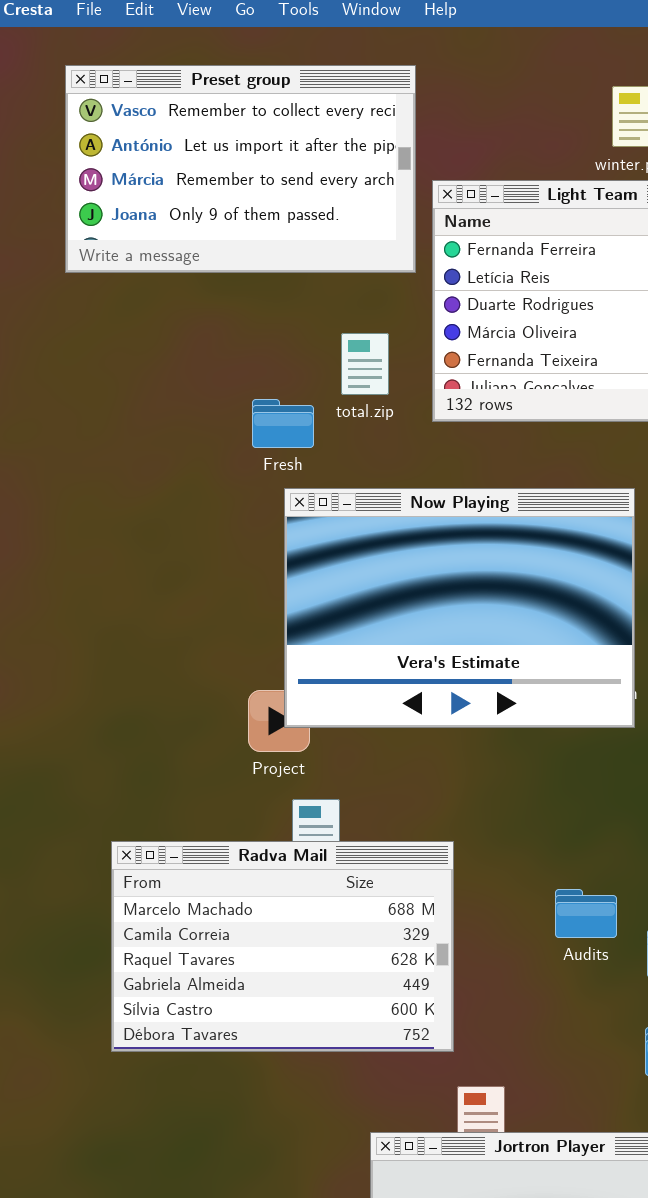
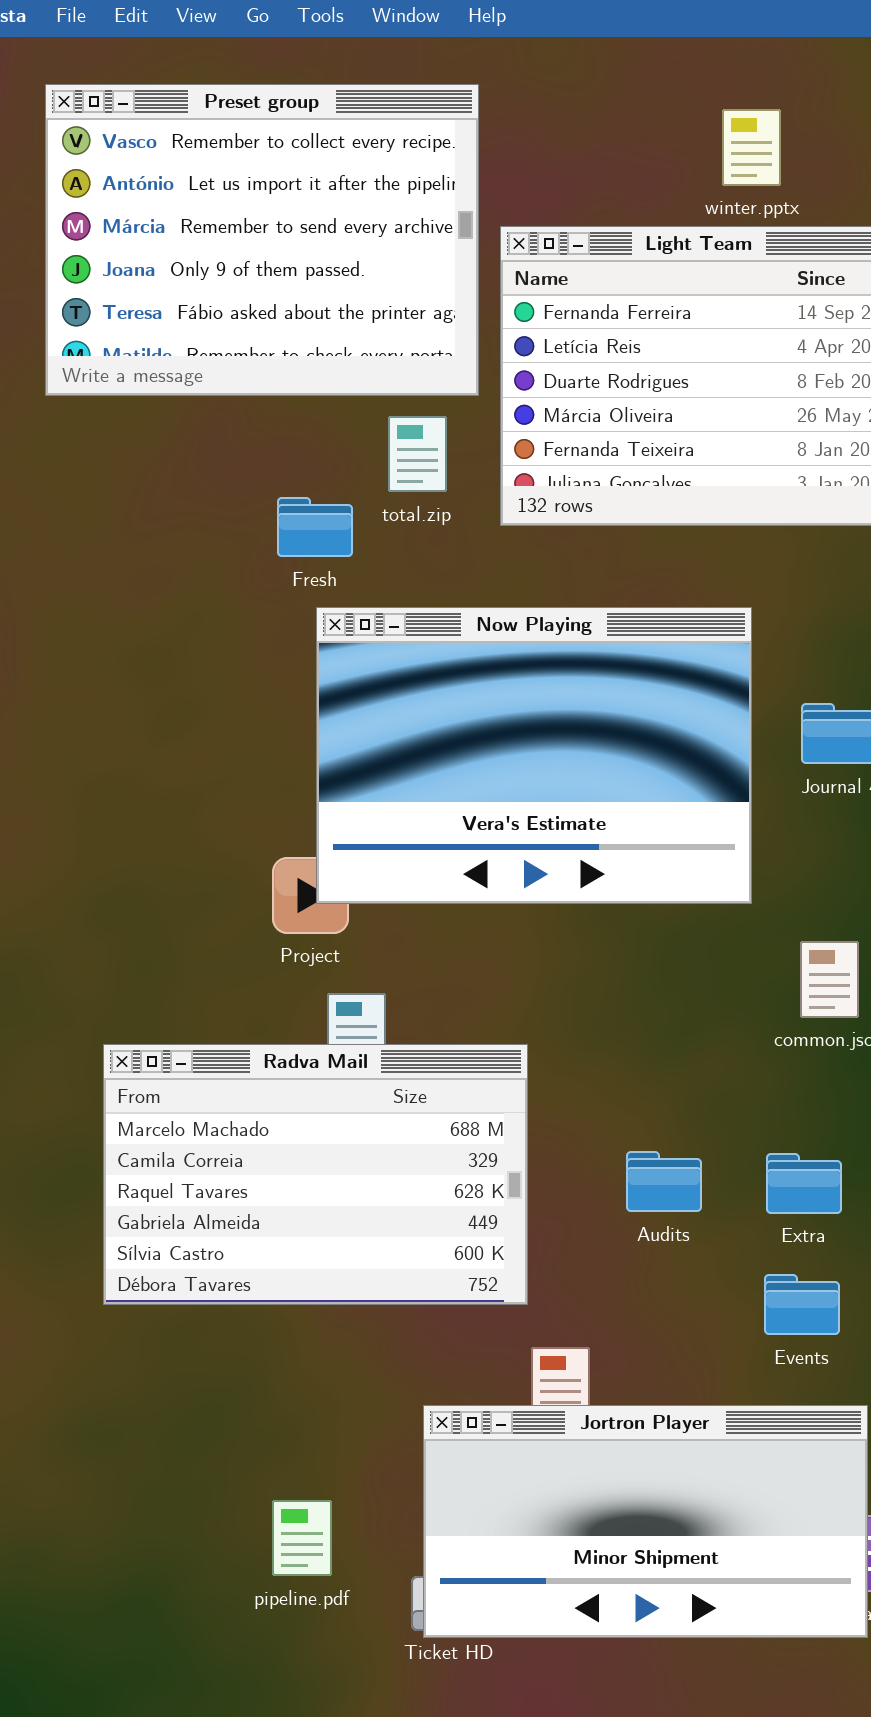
Preset group: [65,65,416,273] -> [45,84,479,396], resized
Audits: [555,889,617,938] -> [626,1151,702,1212], moved

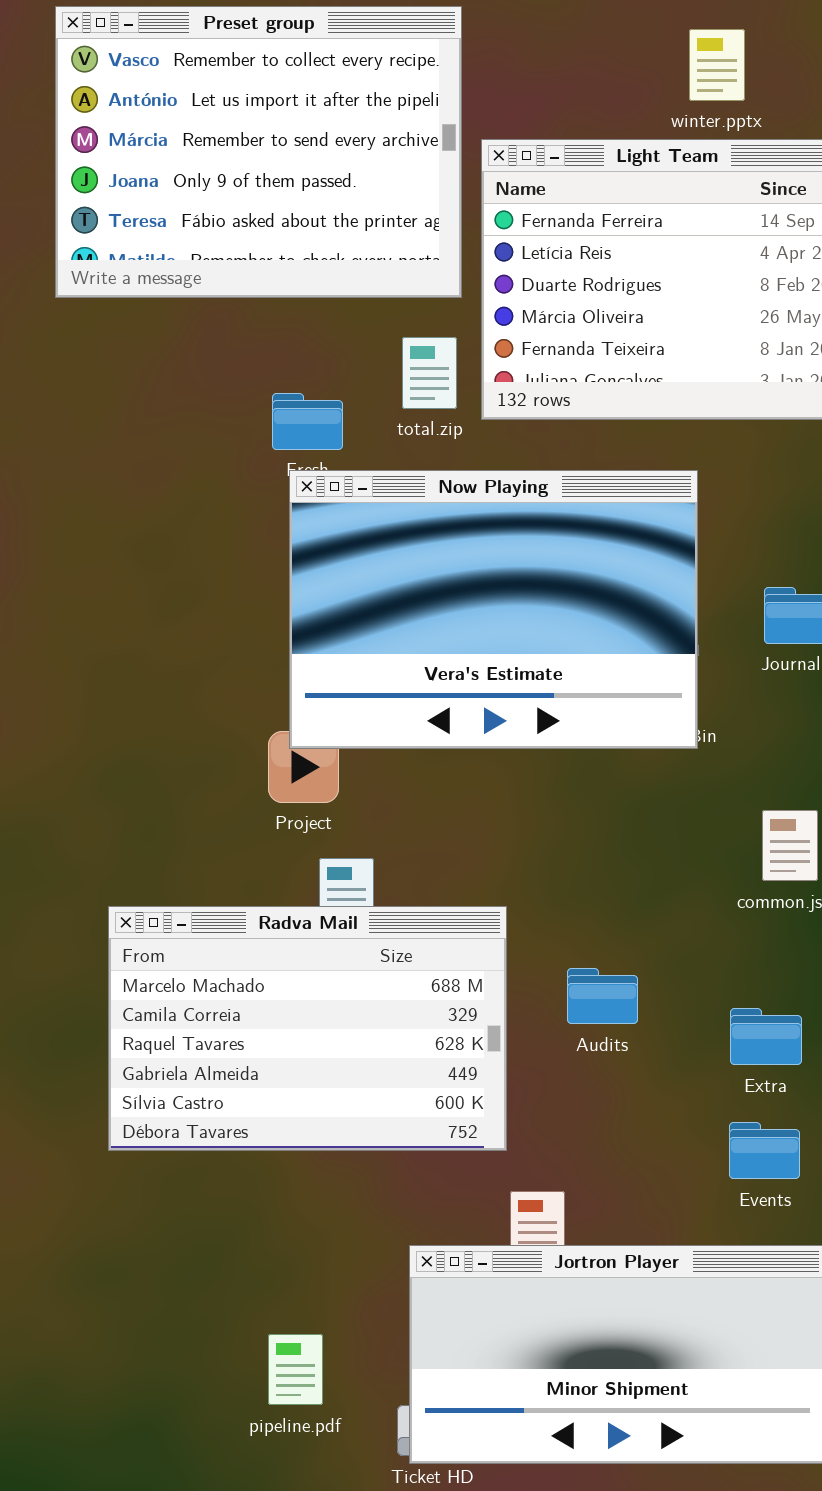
total.zip: [388,416,447,492] -> [402,337,457,409], moved
Now Playing: [316,607,752,904] -> [289,470,698,749], moved
Audits: [626,1151,702,1212] -> [567,968,638,1024], moved

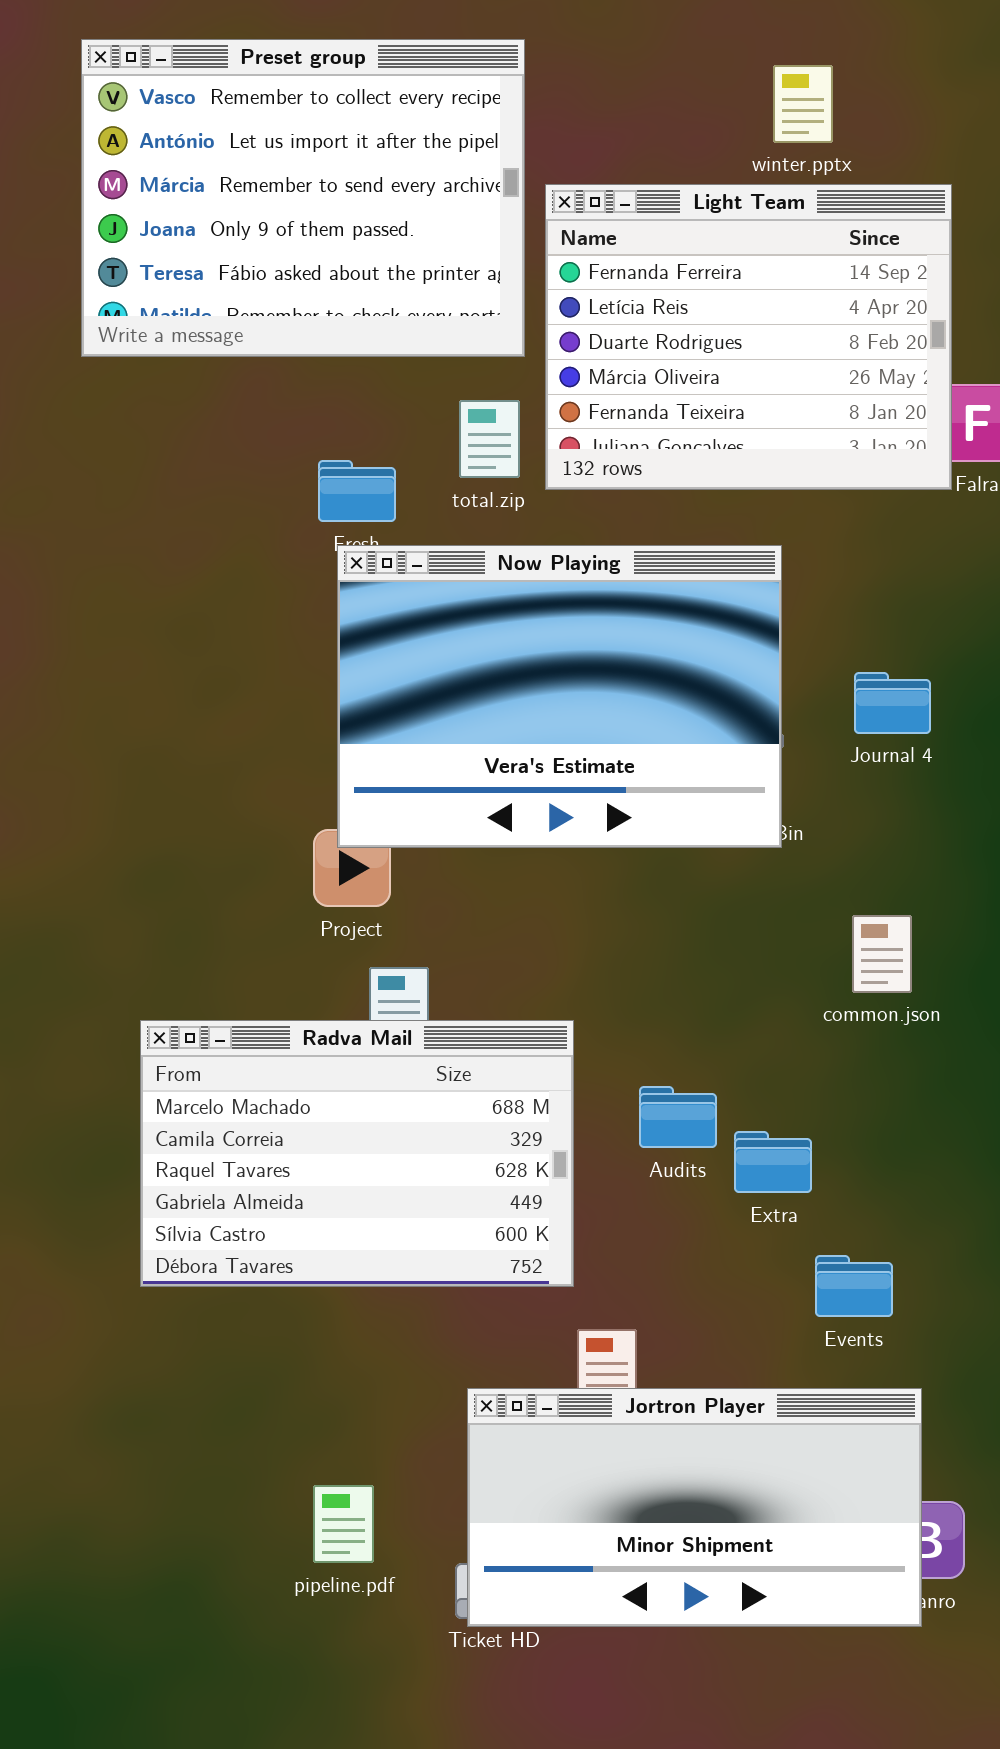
Extra: [730,1008,802,1065] -> [734,1131,812,1193], moved

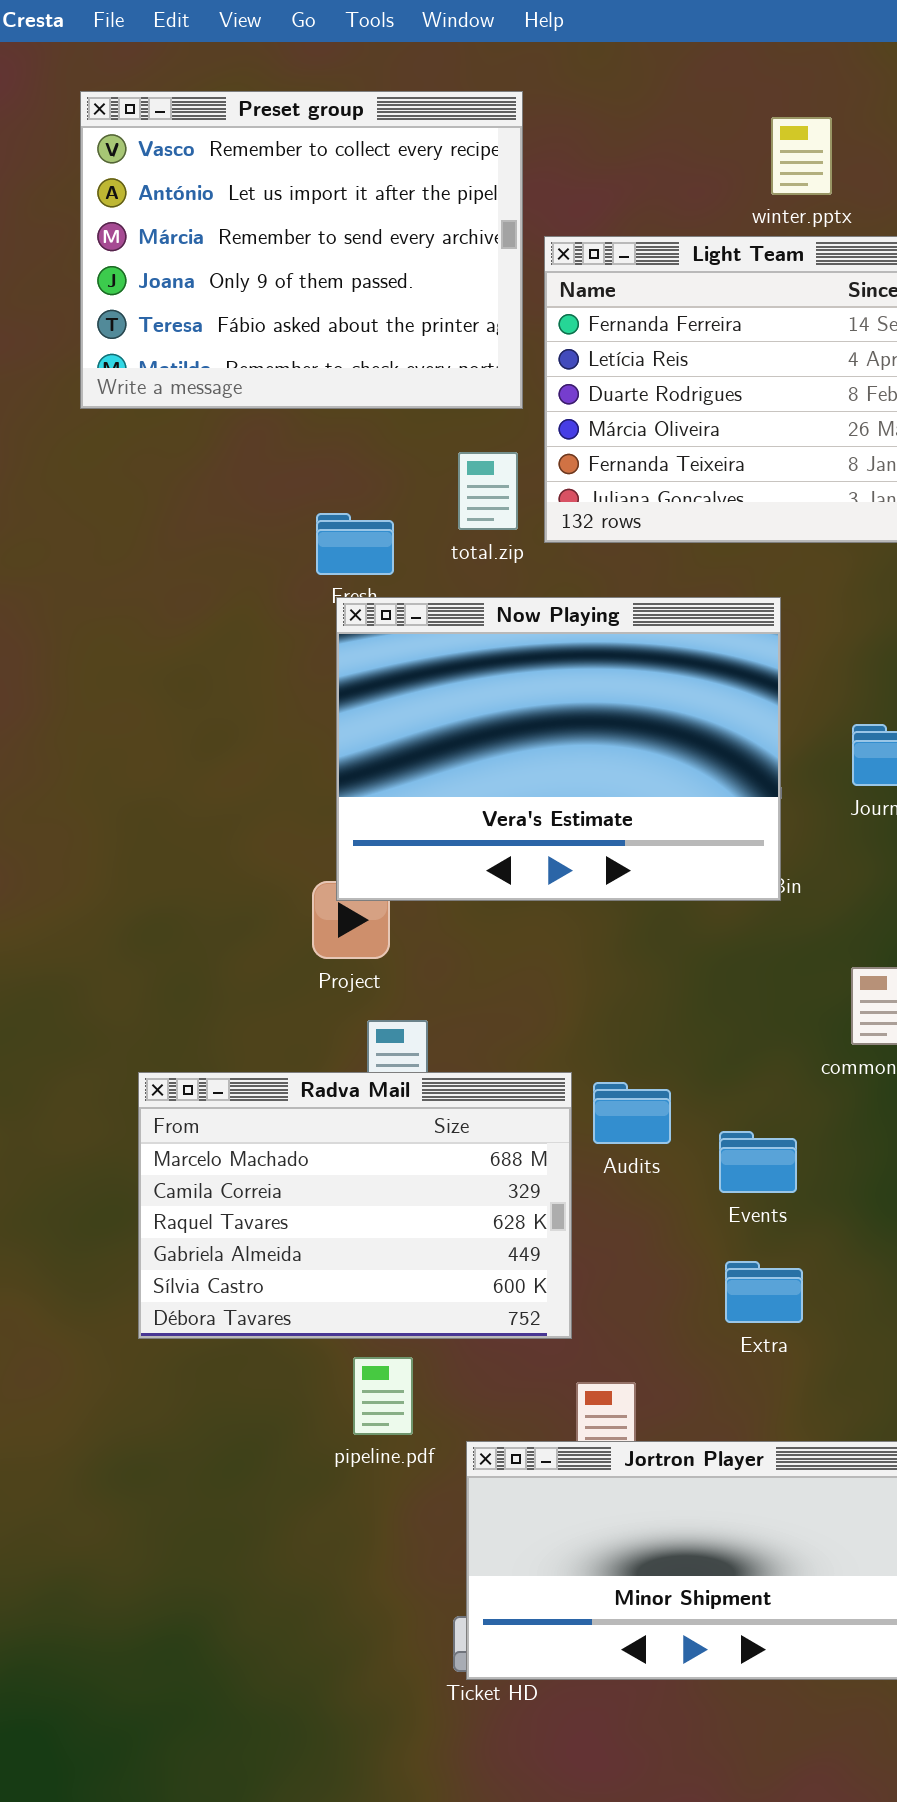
Audits: [639,1086,717,1148] -> [593,1082,671,1144], moved
Extra: [734,1131,812,1193] -> [725,1261,803,1323], moved
Events: [815,1255,893,1317] -> [719,1131,797,1193], moved
pipeline.pdf: [313,1485,374,1563] -> [353,1357,413,1435], moved

